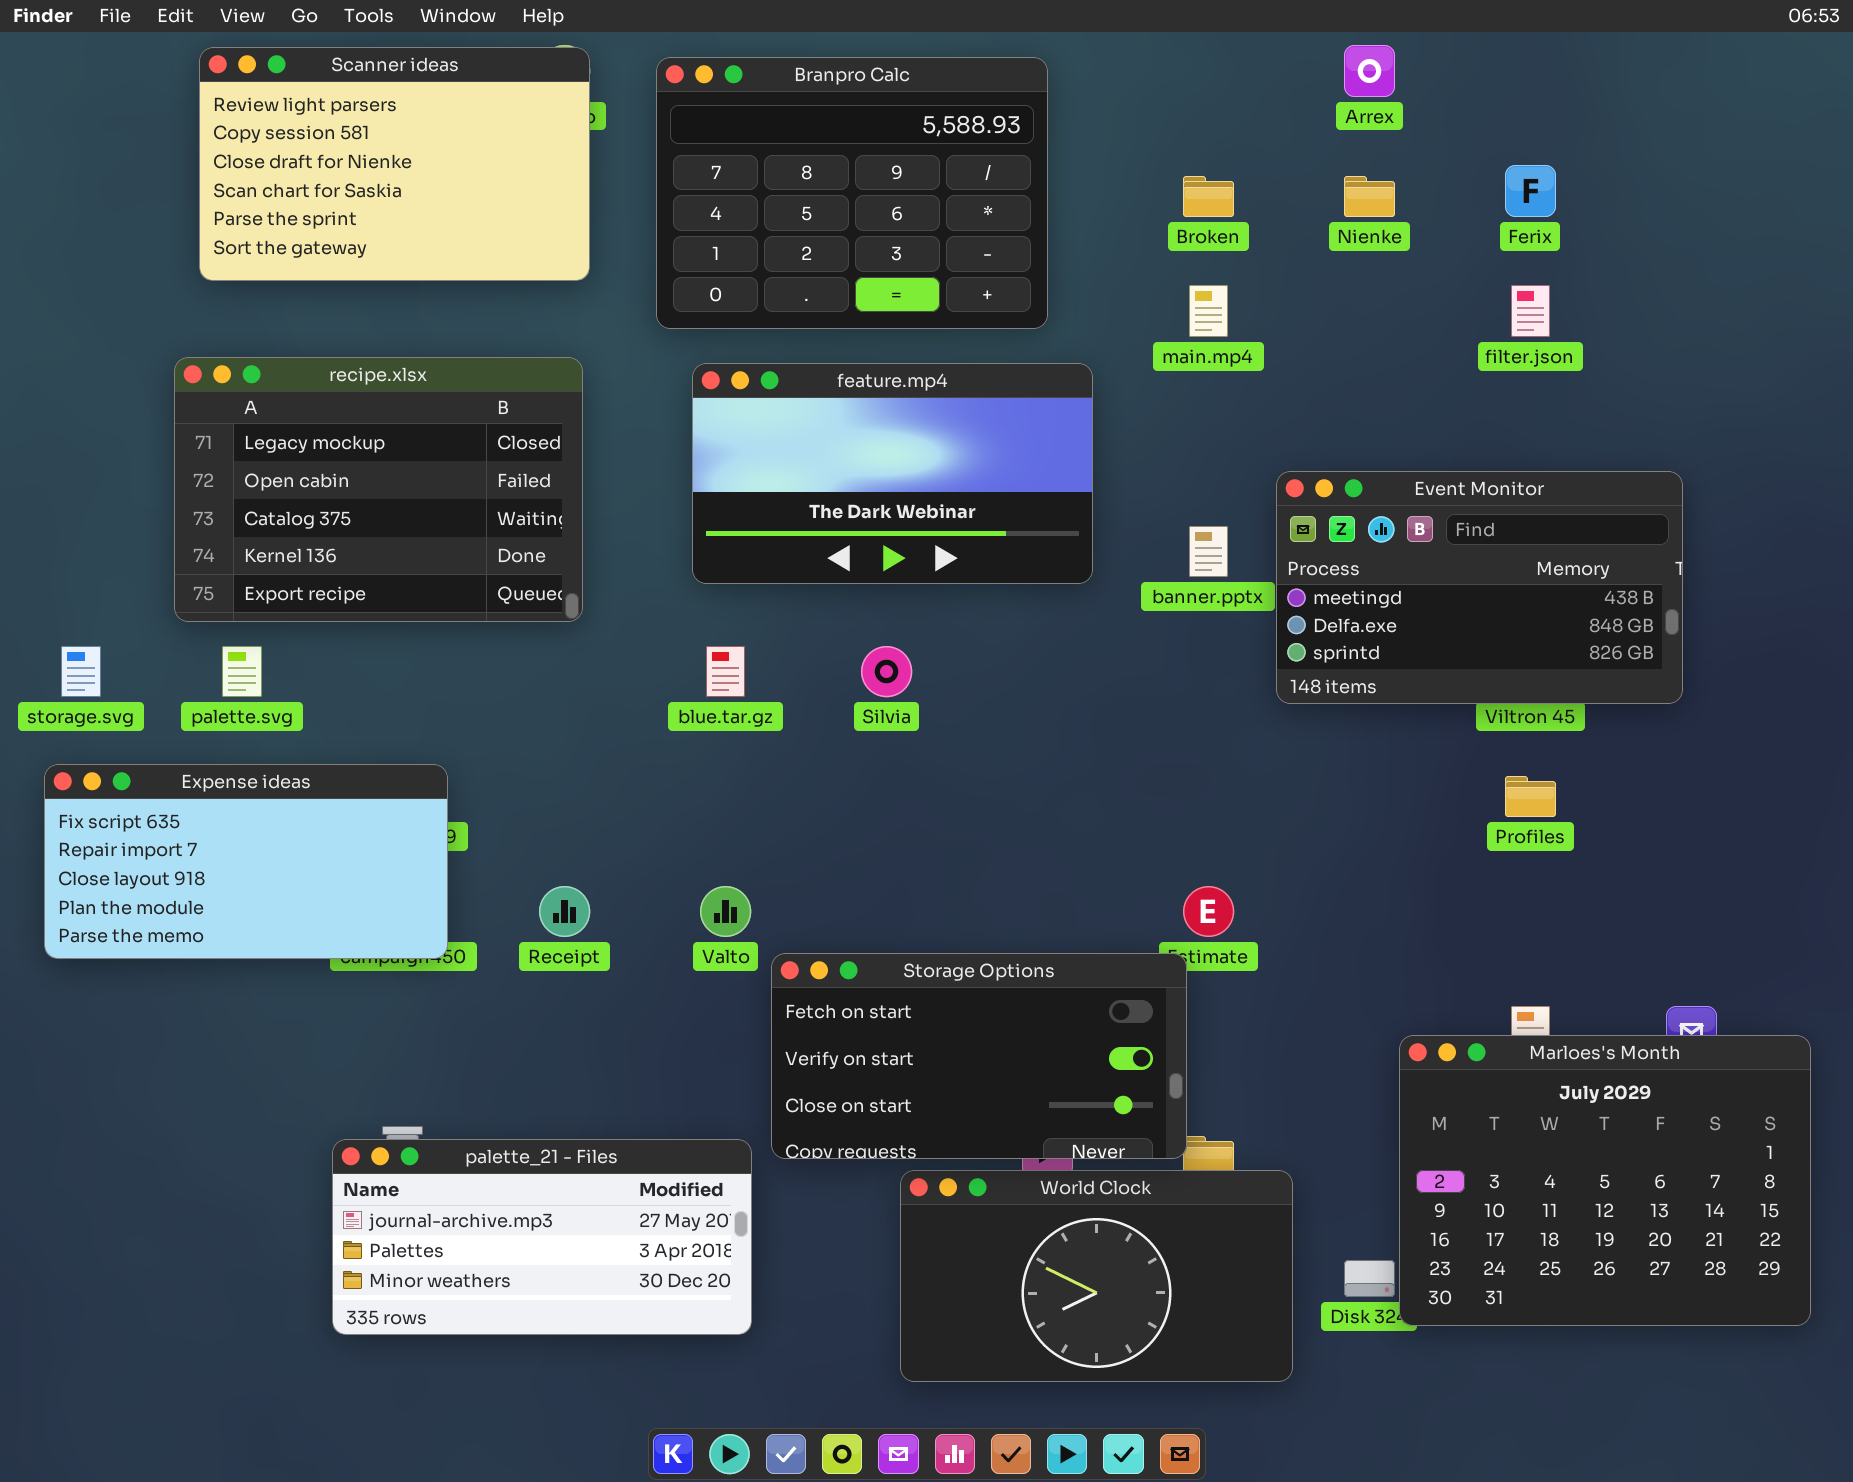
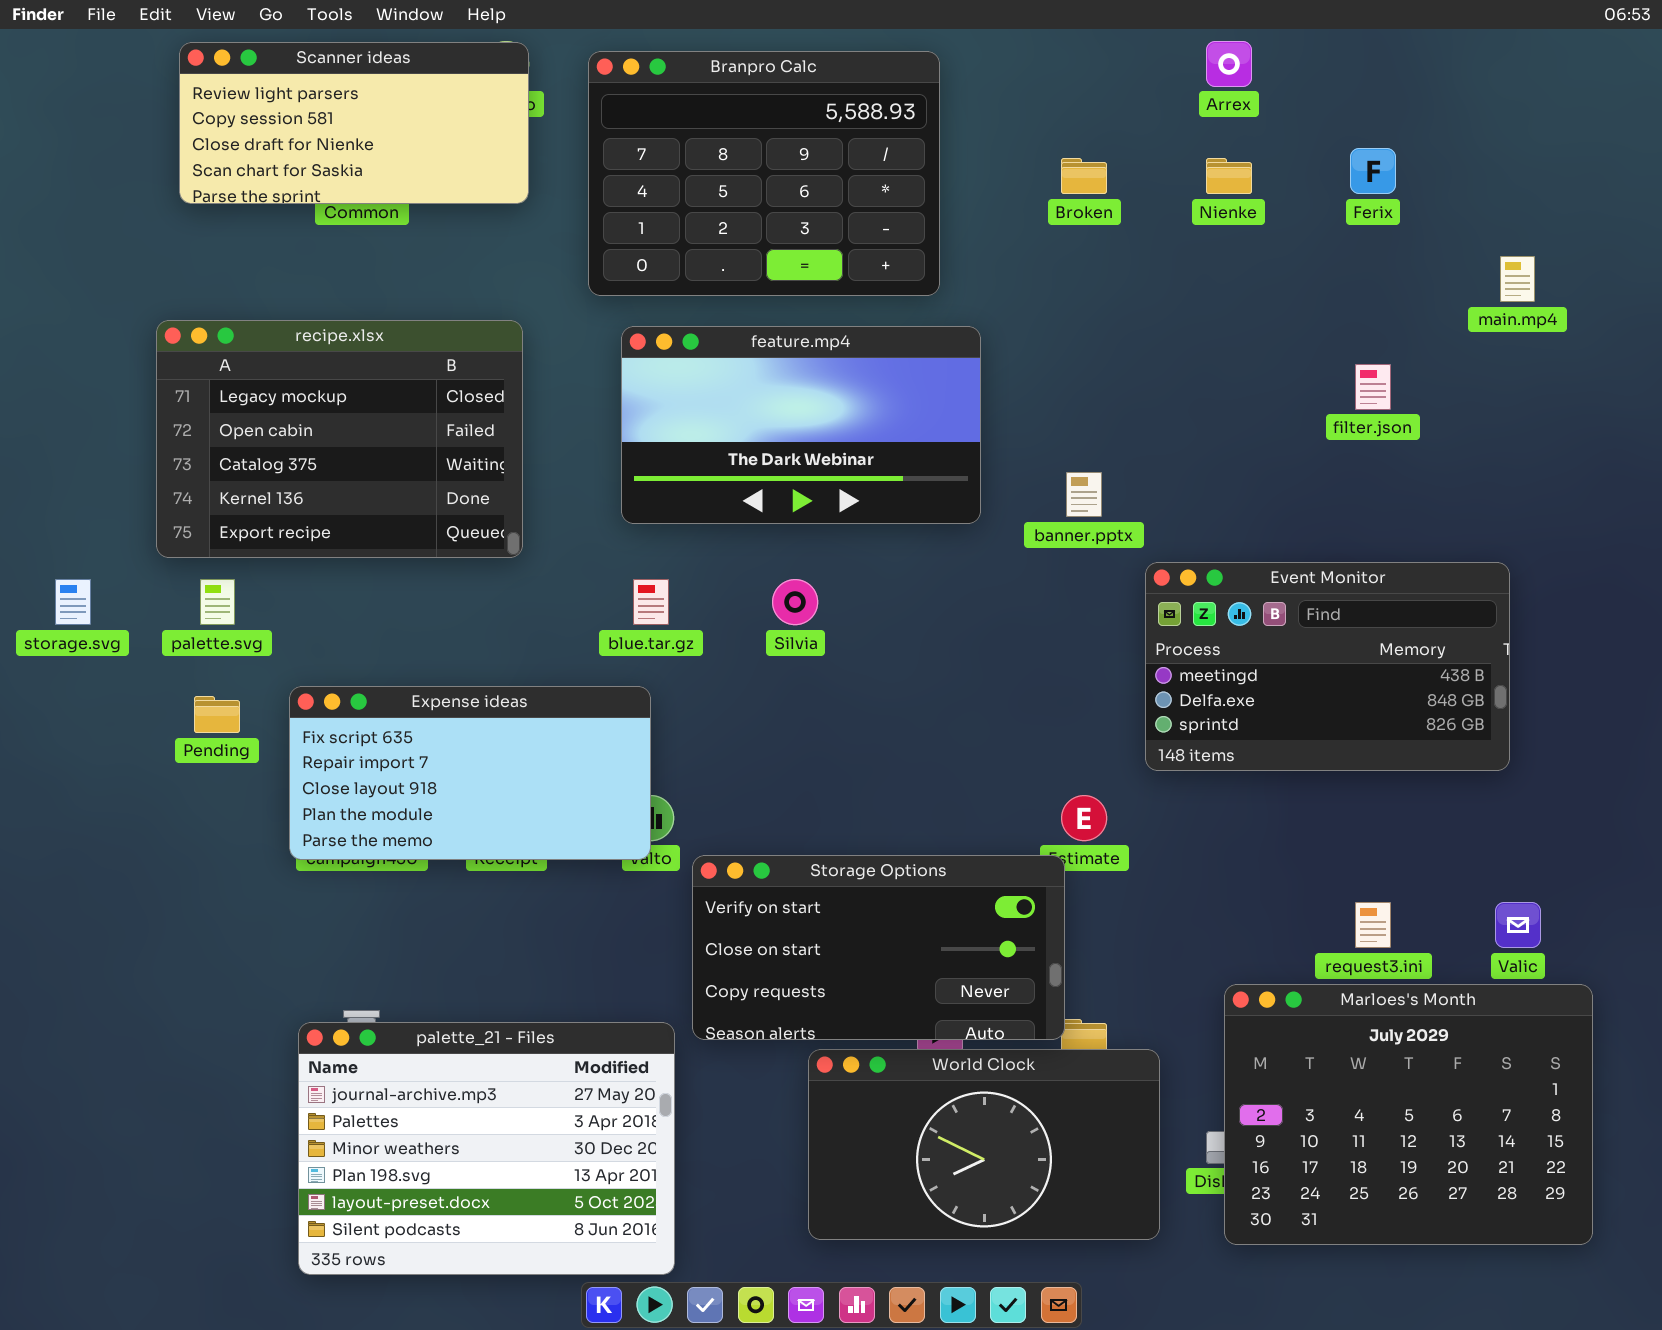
Scanner ideas: [199,47,590,281] -> [179,42,529,204], resized
main.mp4: [1189,285,1228,337] -> [1500,256,1535,302], moved
filter.json: [1511,285,1550,337] -> [1355,364,1391,410], moved
Event Monitor: [1276,471,1683,704] -> [1145,562,1510,771], moved
Expense ideas: [44,764,448,959] -> [289,686,651,860], moved
Storage Options: [771,953,1187,1159] -> [692,855,1065,1040], scrolled down 1 row
Marloes's Month: [1399,1035,1811,1326] -> [1224,984,1593,1245], moved
palette_21 - Files: [332,1139,752,1335] -> [298,1022,675,1275], resized

